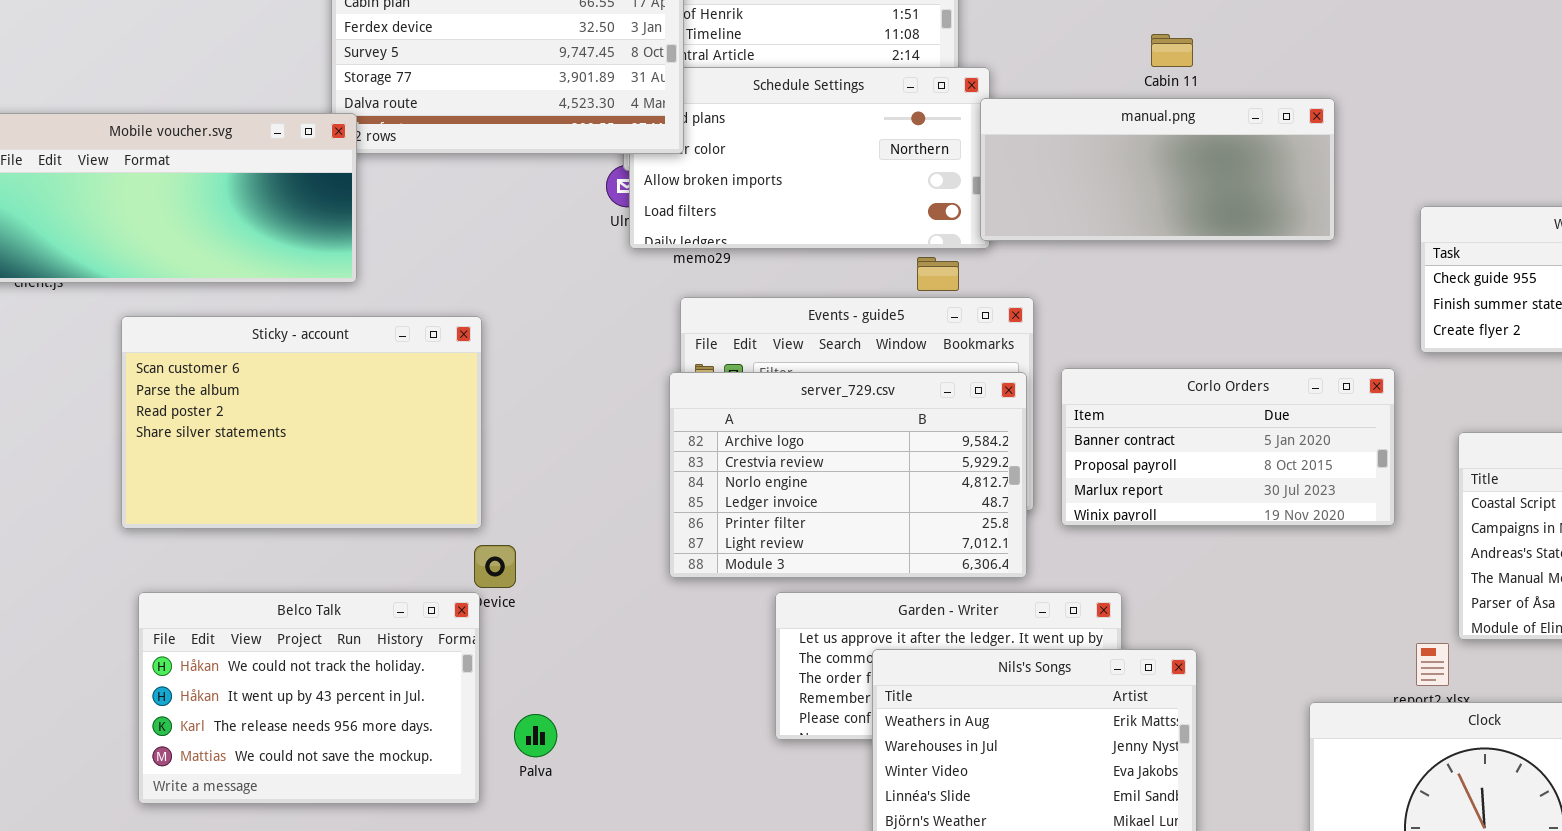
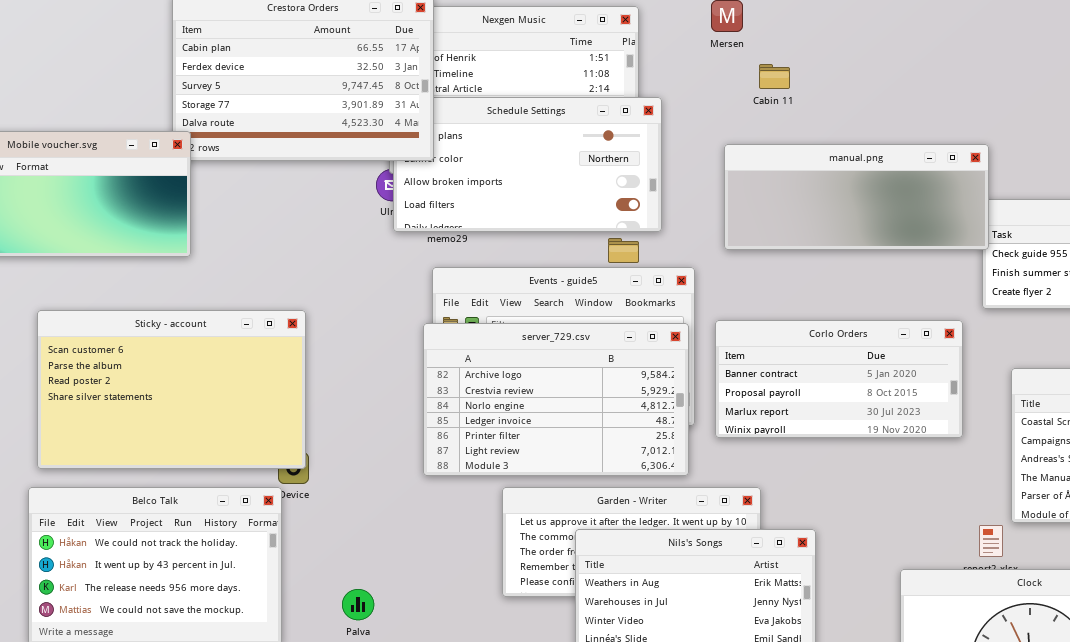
Cabin 11: [1151,34,1193,67] -> [759,64,790,89], moved
manual.png: [980,98,1335,241] -> [724,144,989,250], moved
Sticky - account: [121,316,482,529] -> [37,310,306,469], moved
Palva: [514,714,557,757] -> [342,589,374,620], moved

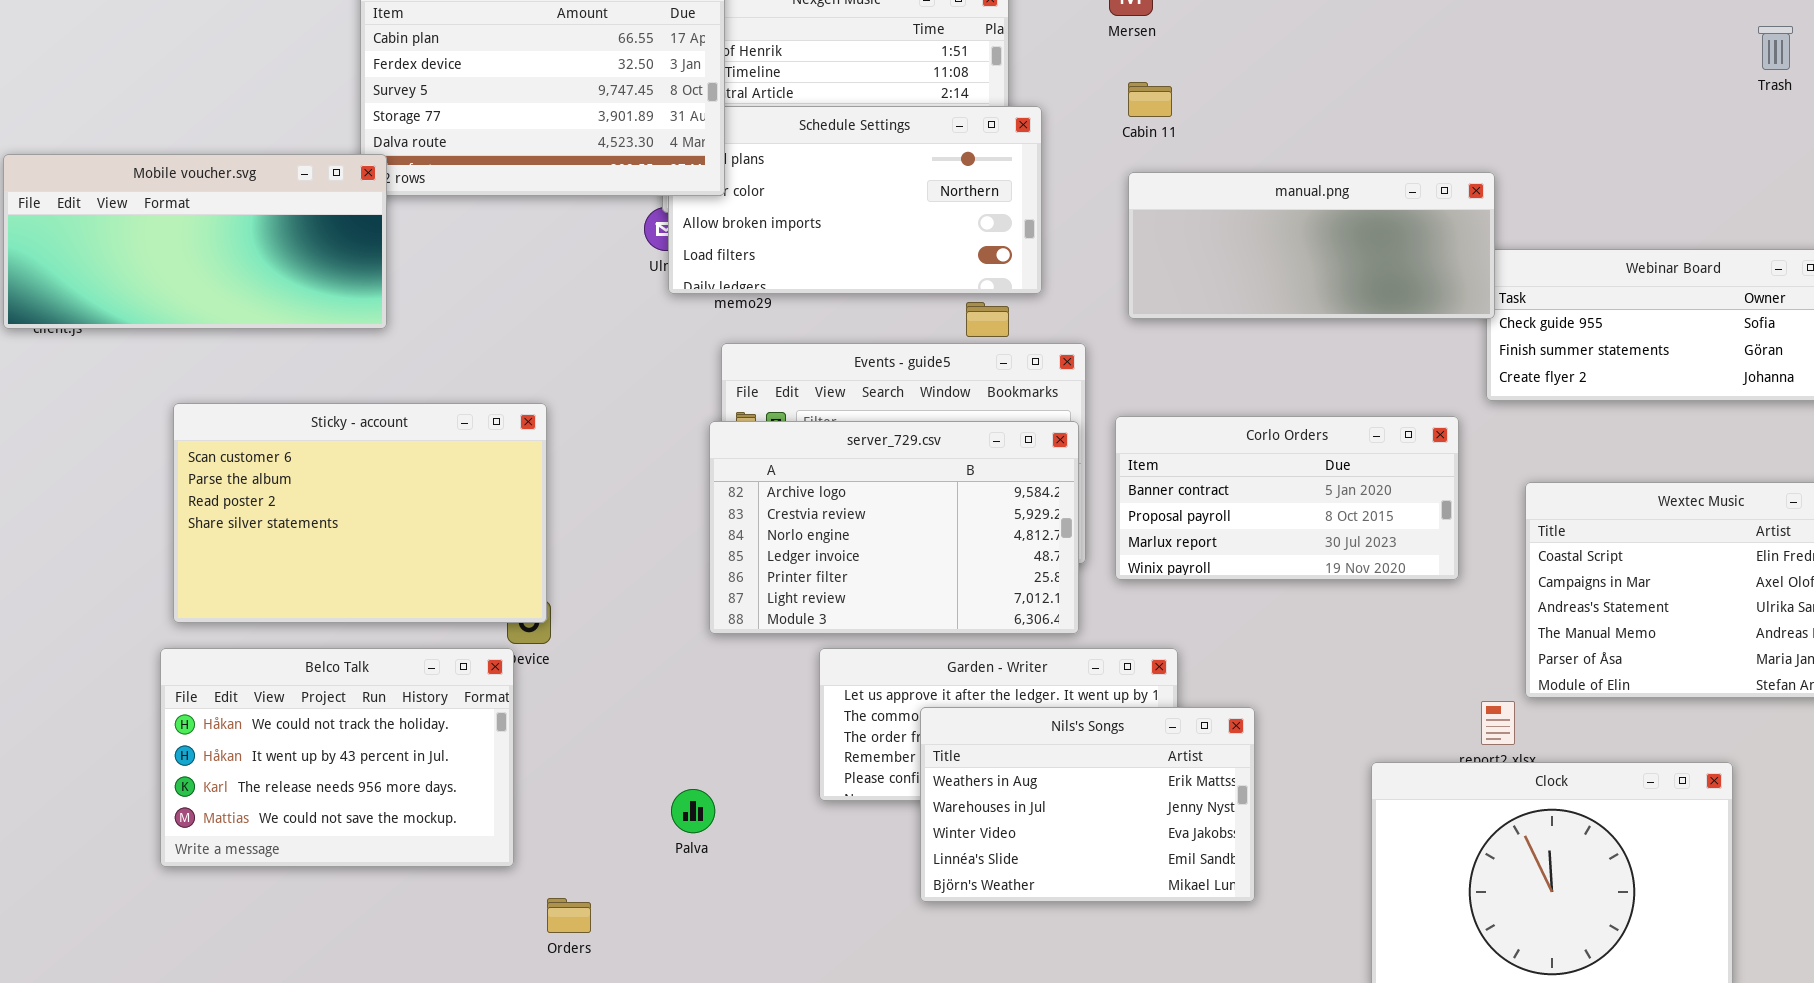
Cabin 11: [759,64,790,89] -> [1128,82,1172,117], moved
Palva: [342,589,374,620] -> [671,789,715,833], moved

